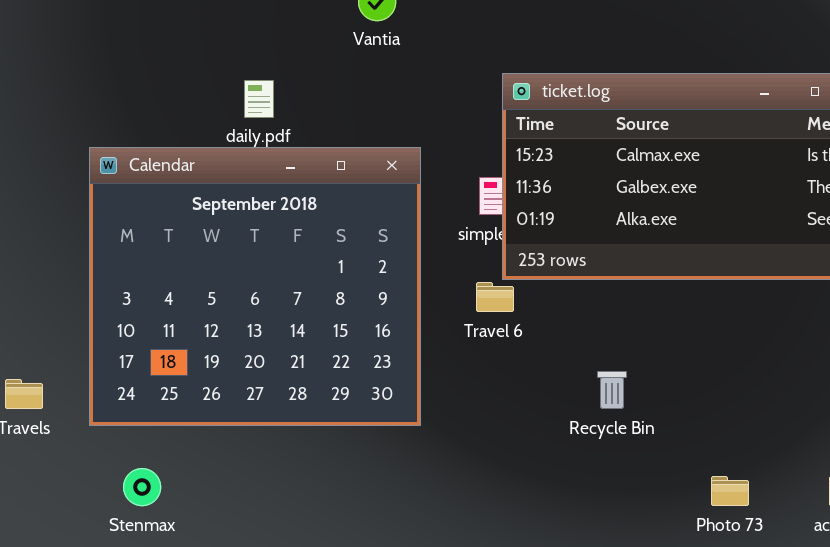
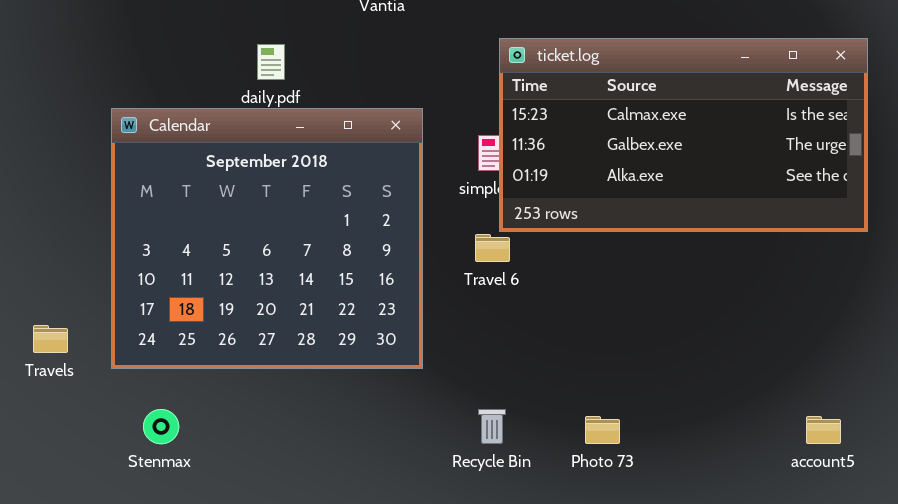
Recycle Bin: [597,371,627,409] -> [478,409,506,444], moved
Photo 73: [711,476,749,506] -> [585,416,620,444], moved

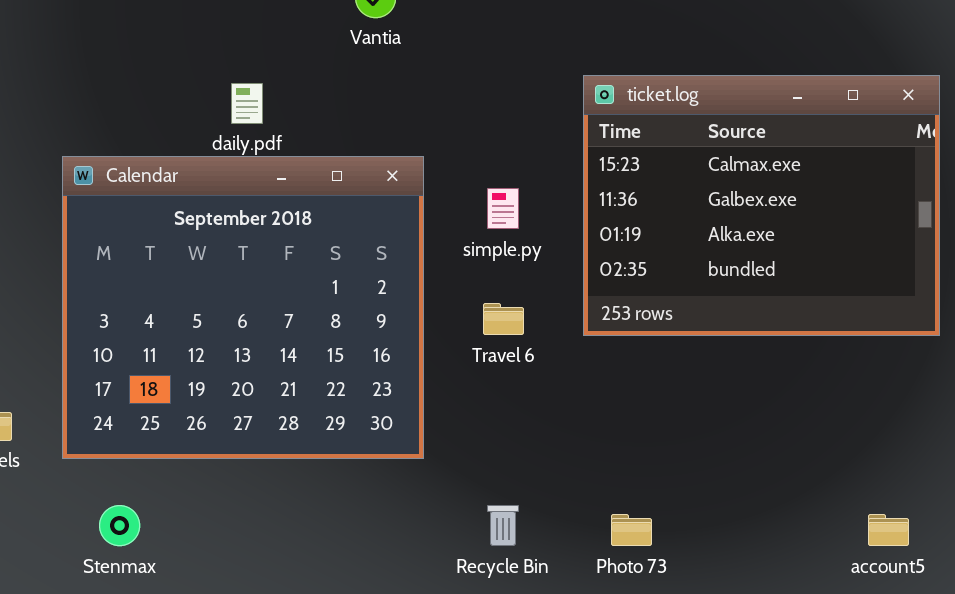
ticket.log: [499,38,868,232] -> [583,75,940,336], resized

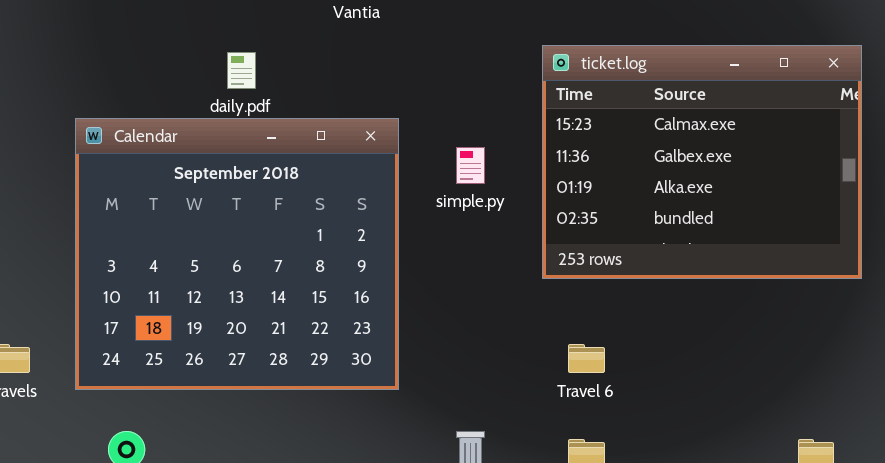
Travel 6: [483,303,524,335] -> [568,344,605,373], moved

